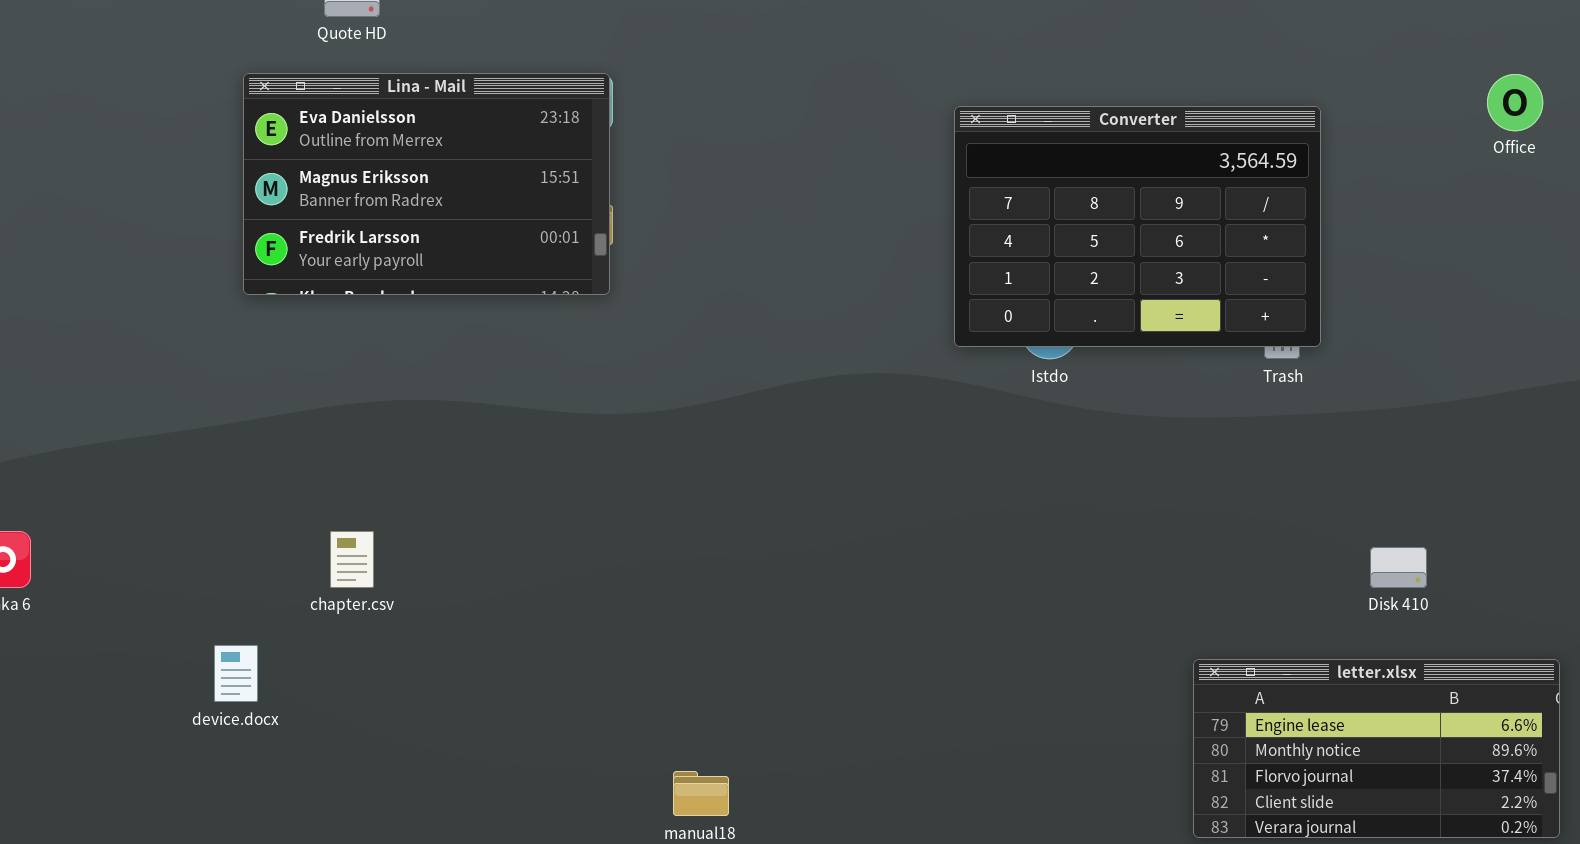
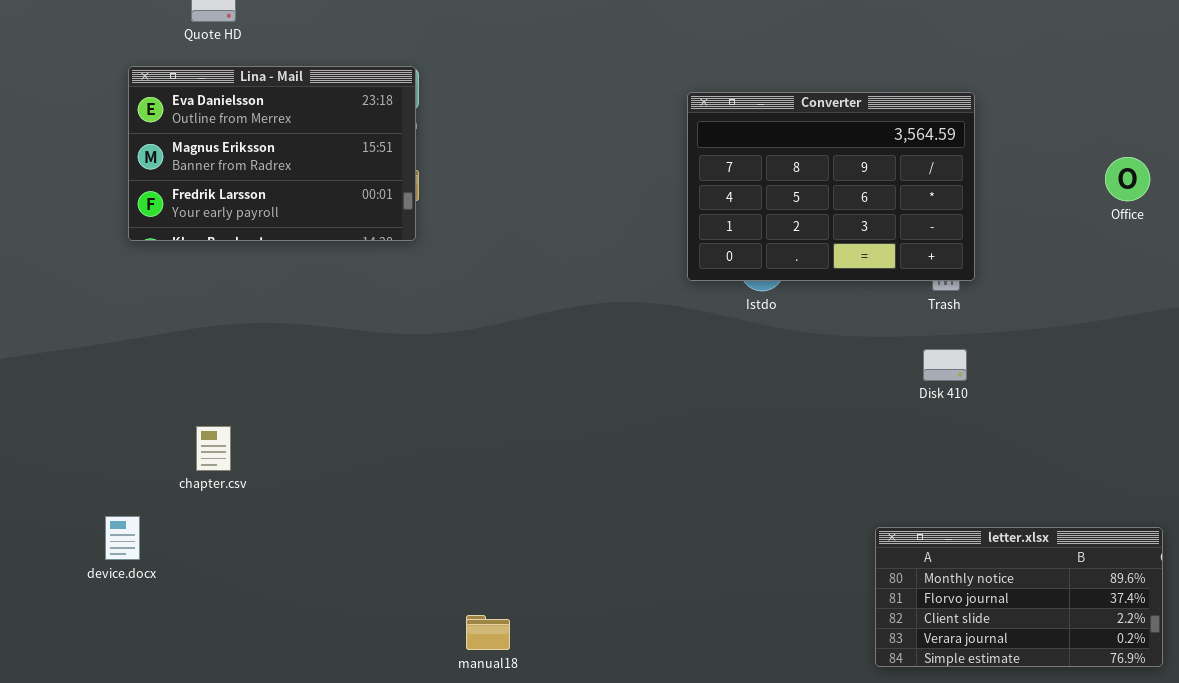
Office: [1487,74,1543,131] -> [1105,157,1150,201], moved
Disk 410: [1370,547,1427,588] -> [923,349,967,381], moved
letter.xlsx: [1193,659,1560,838] -> [875,527,1163,667], scrolled down 1 row

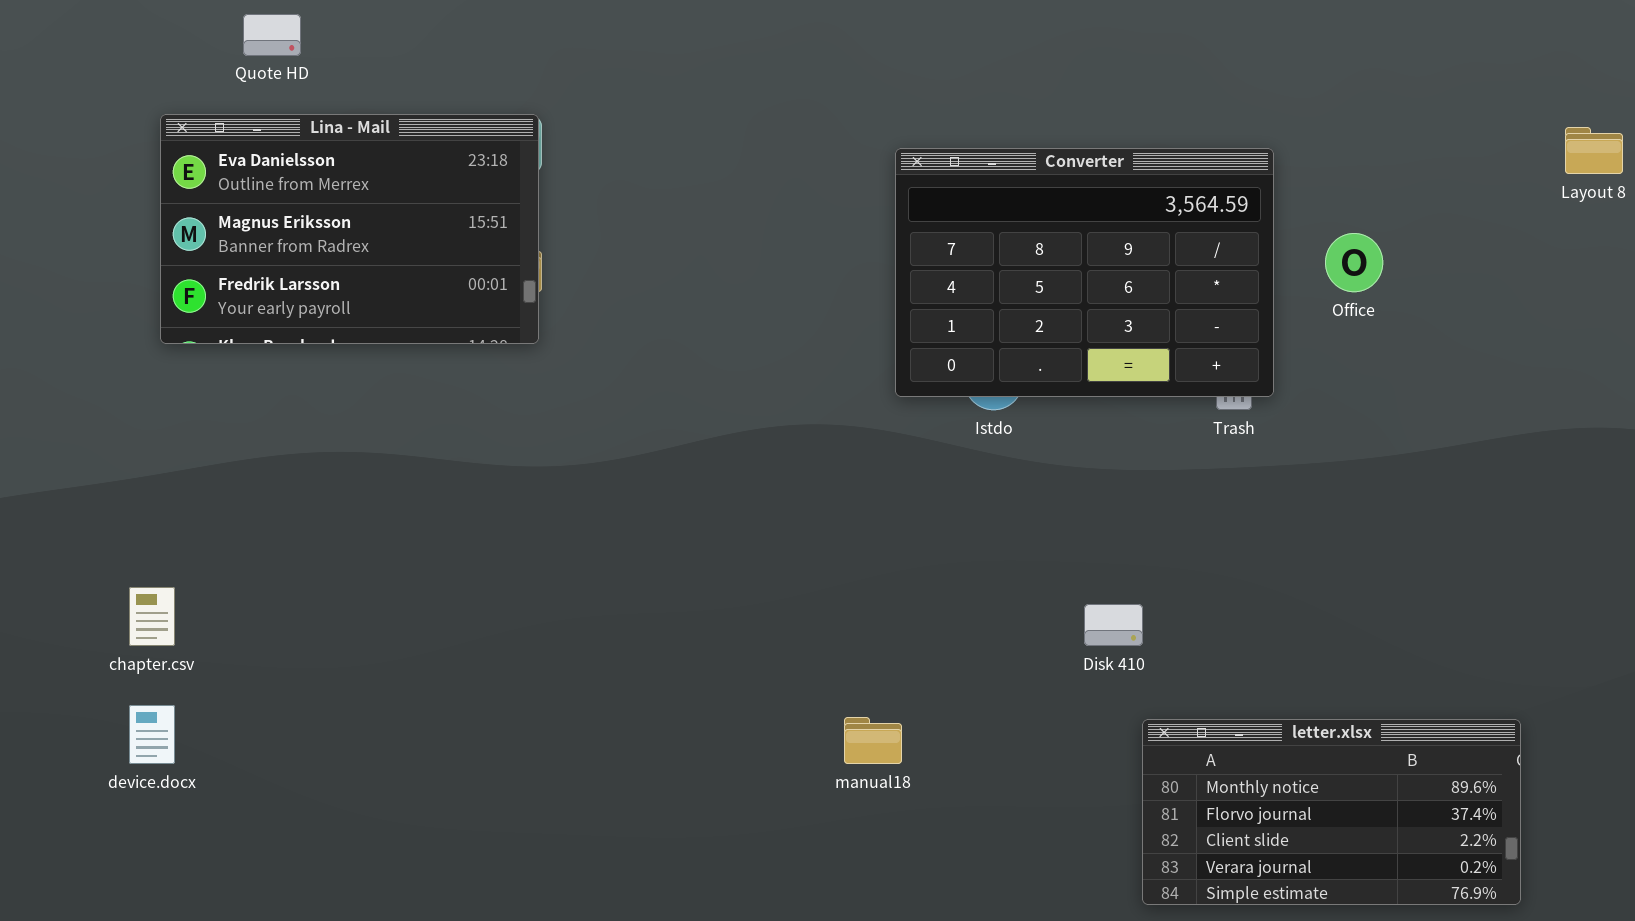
Office: [1105,157,1150,201] -> [1325,233,1383,292], moved
Disk 410: [923,349,967,381] -> [1084,604,1143,646], moved
chapter.csv: [196,426,231,471] -> [129,587,175,646], moved
manual18: [466,615,510,650] -> [844,717,902,764], moved

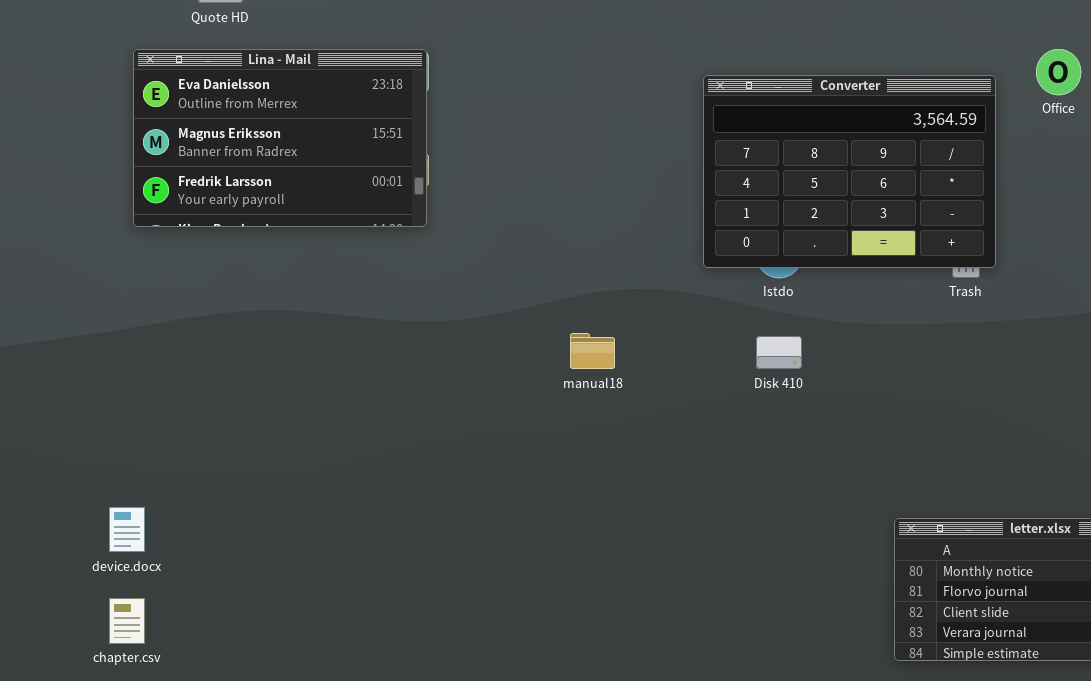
Office: [1325,233,1383,292] -> [1036,49,1081,95], moved
chapter.csv: [129,587,175,646] -> [109,598,145,644], moved
Disk 410: [1084,604,1143,646] -> [756,336,802,369], moved
manual18: [844,717,902,764] -> [570,333,615,369], moved

